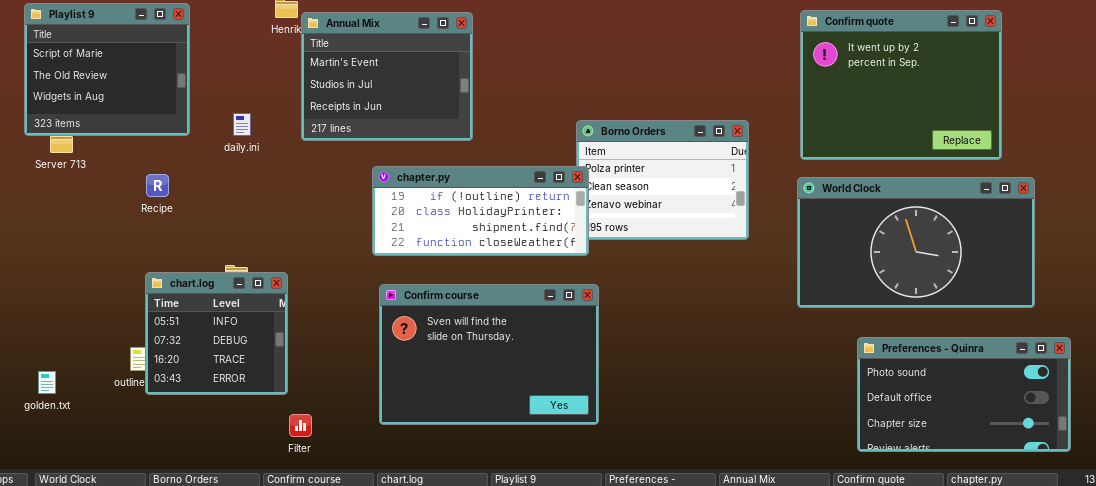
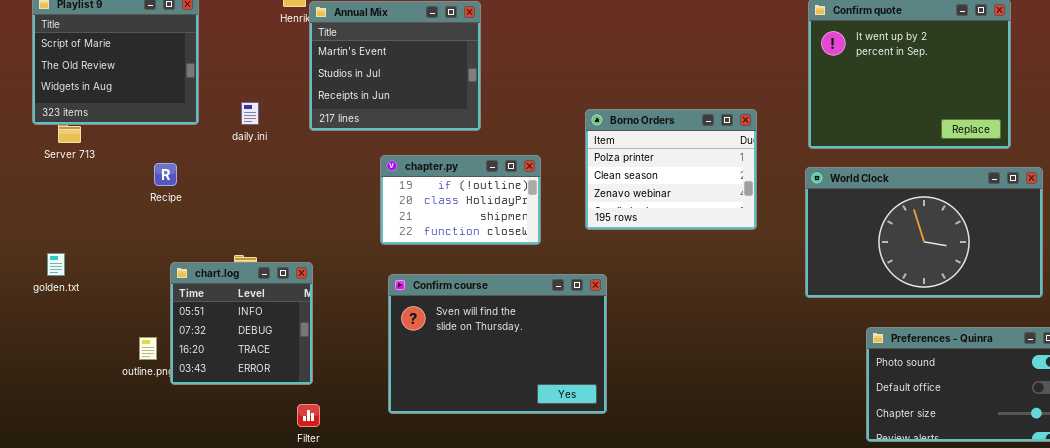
chapter.py: [372,166,589,256] -> [380,155,541,245], resized
chart.log: [145,272,288,395] -> [170,262,313,385], moved
golden.txt: [38,371,56,394] -> [47,253,65,276], moved

